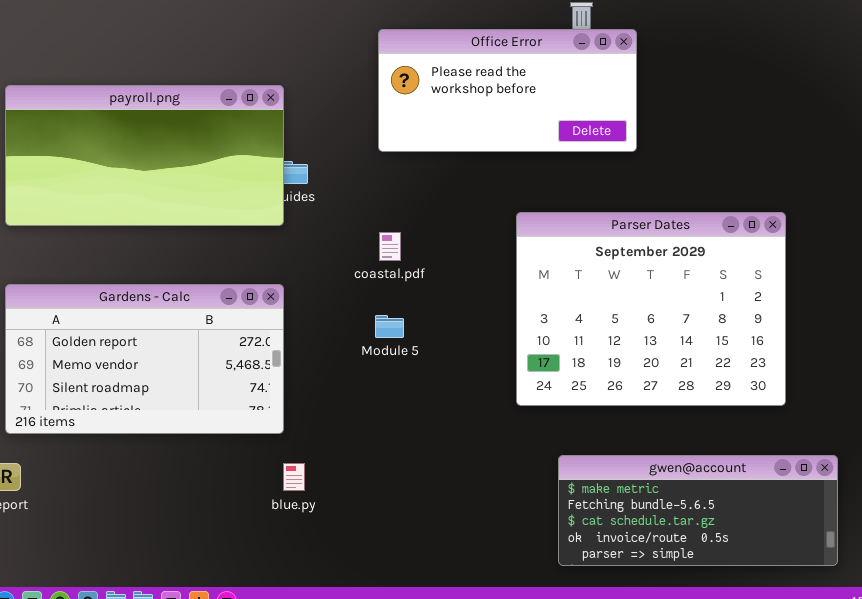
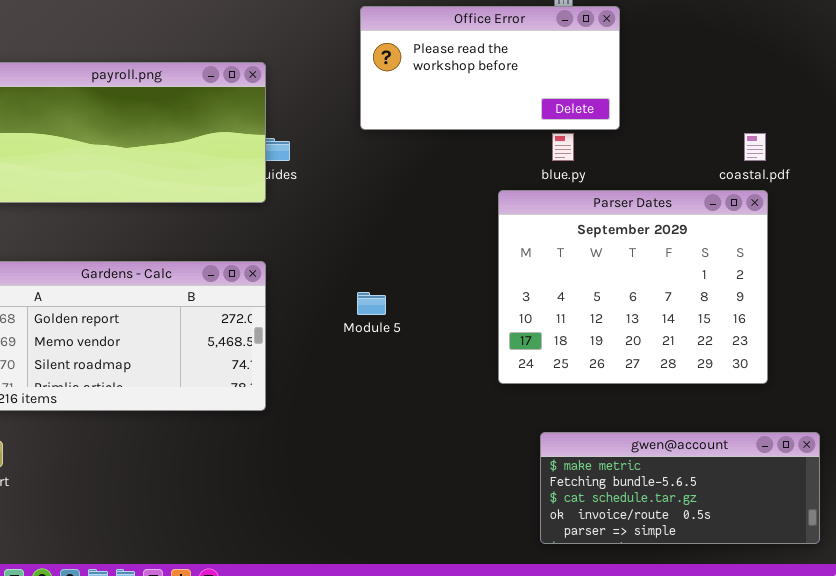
coastal.pdf: [379,232,401,261] -> [744,133,766,161], moved
blue.py: [283,463,305,491] -> [552,133,574,161], moved

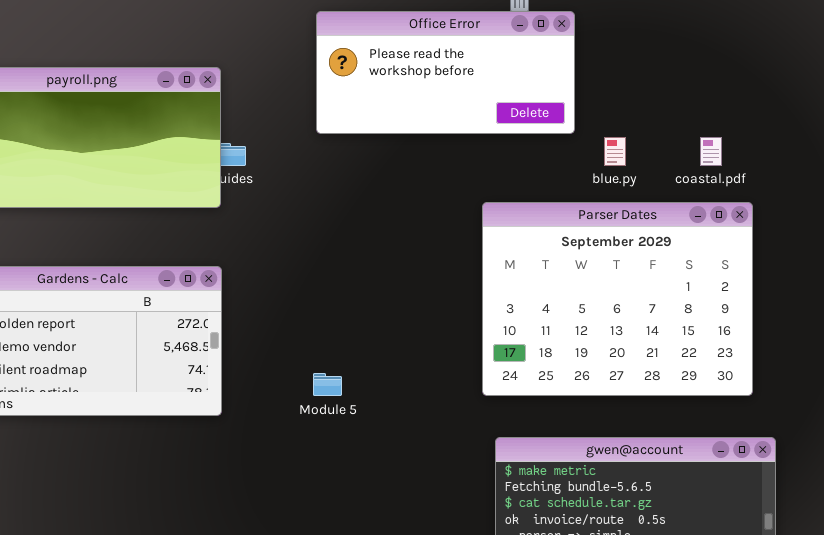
blue.py: [552,133,574,161] -> [604,137,626,166], moved
Parser Dates: [498,190,768,384] -> [482,202,753,396], moved
Module 5: [357,292,386,315] -> [313,373,342,396], moved

